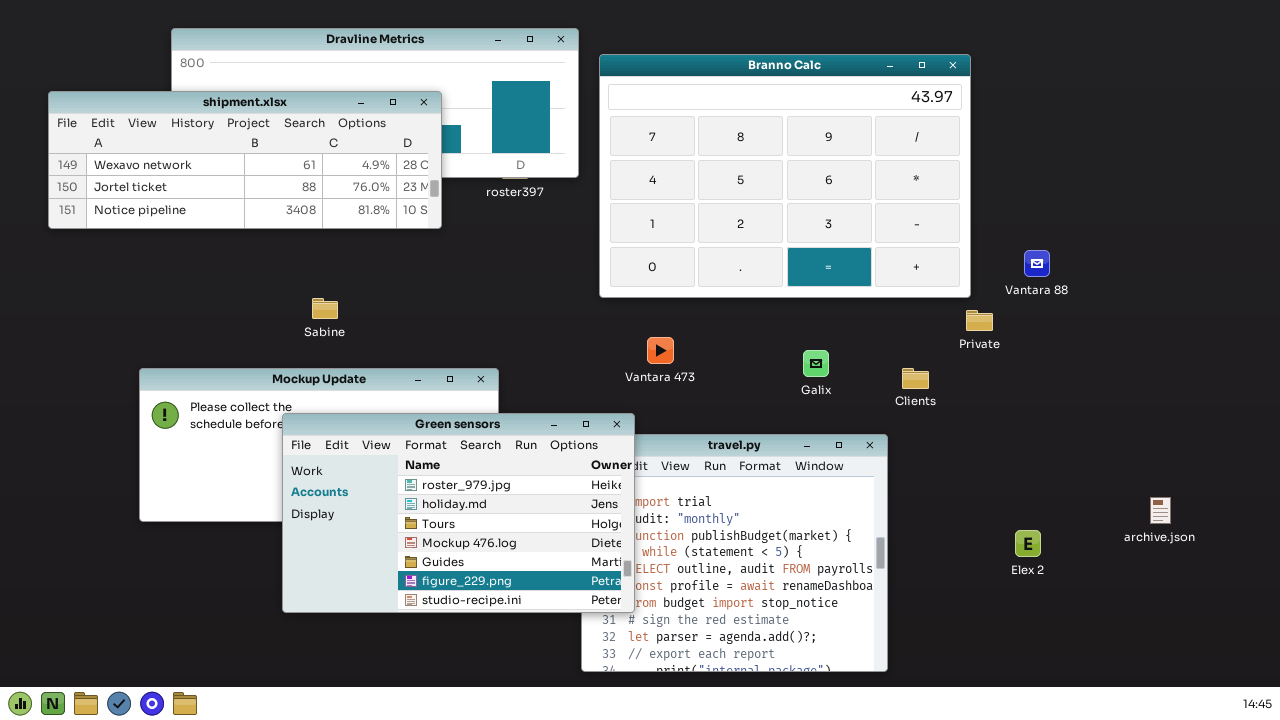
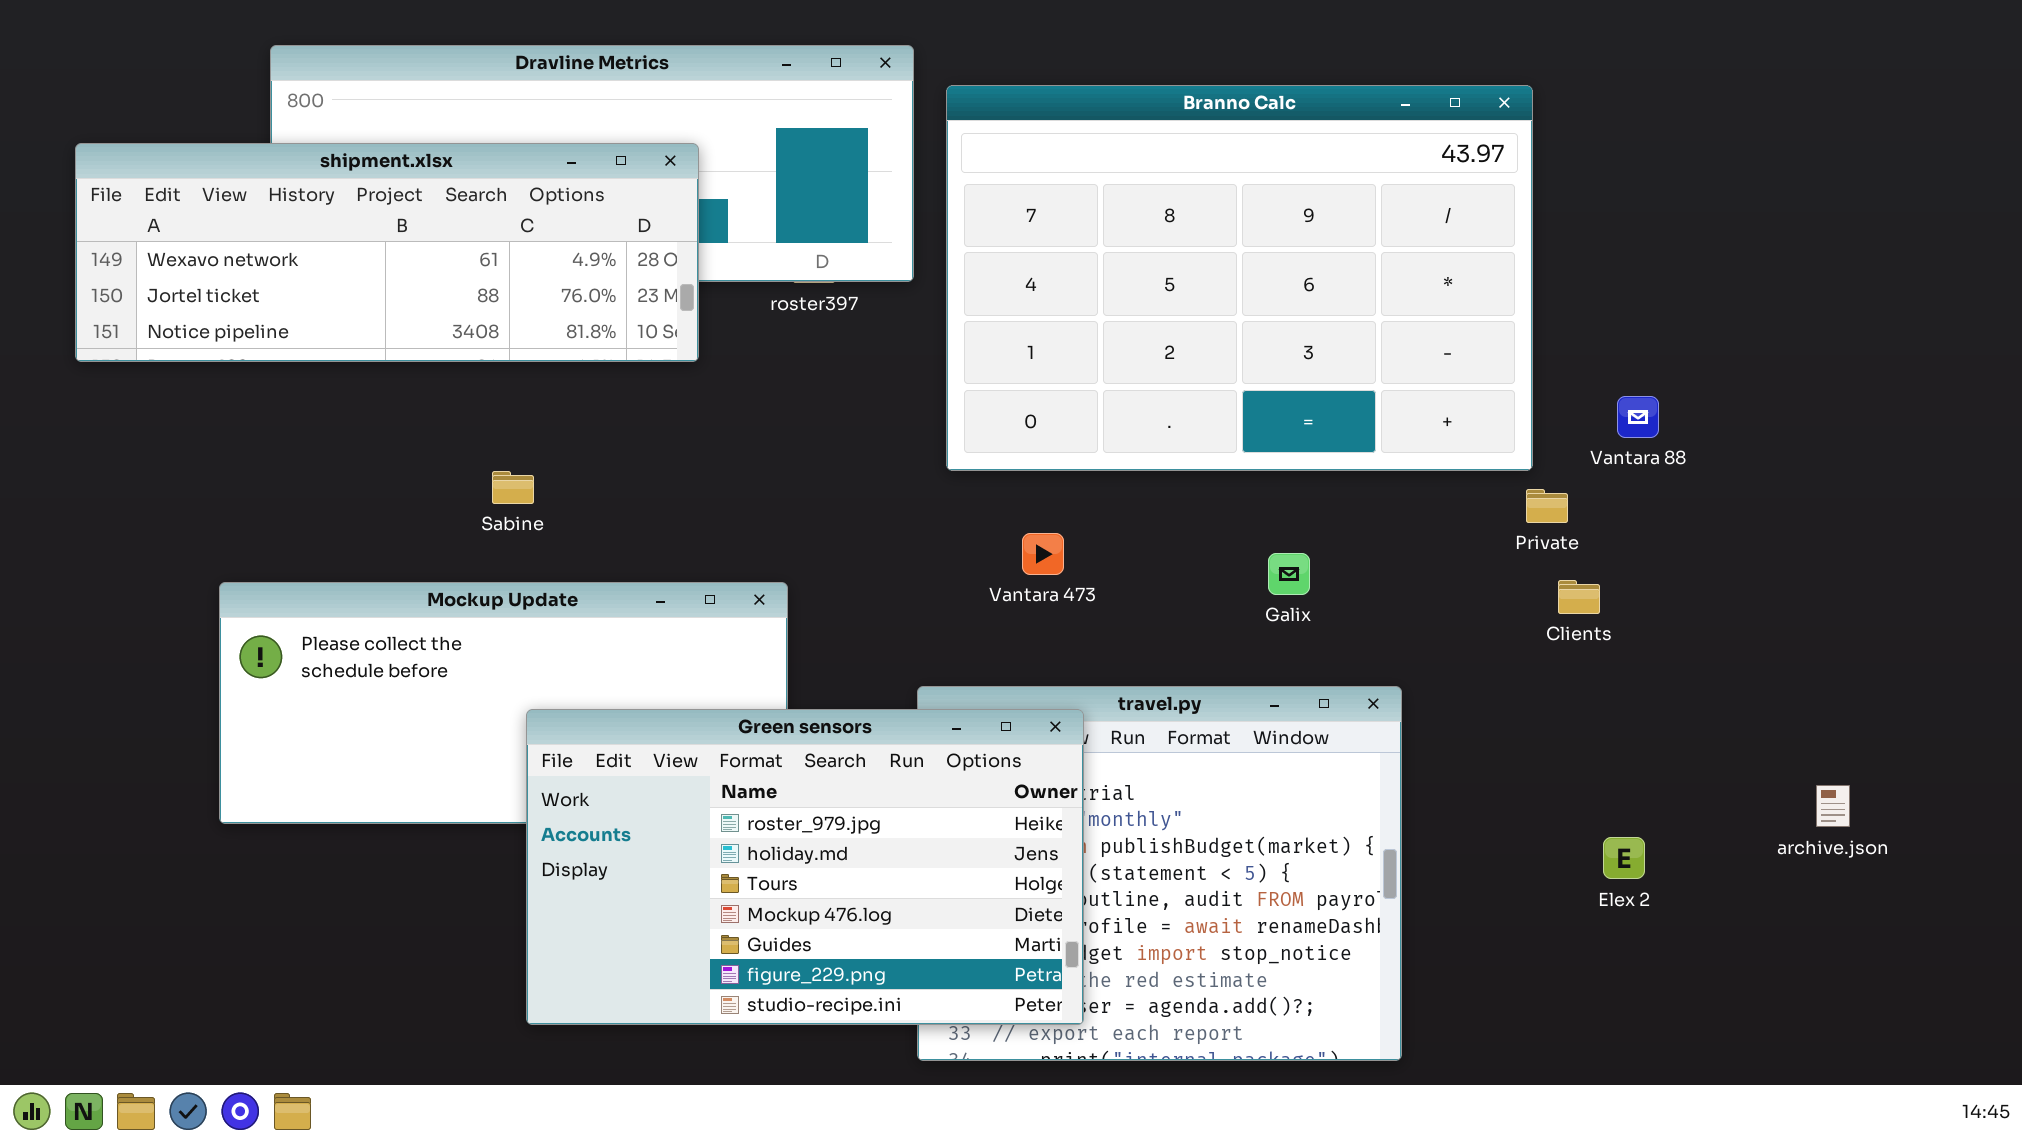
Clients: [902,368,929,389] -> [1558,580,1600,614], moved
Green sensors: [282,413,635,613] -> [526,709,1084,1025], moved

